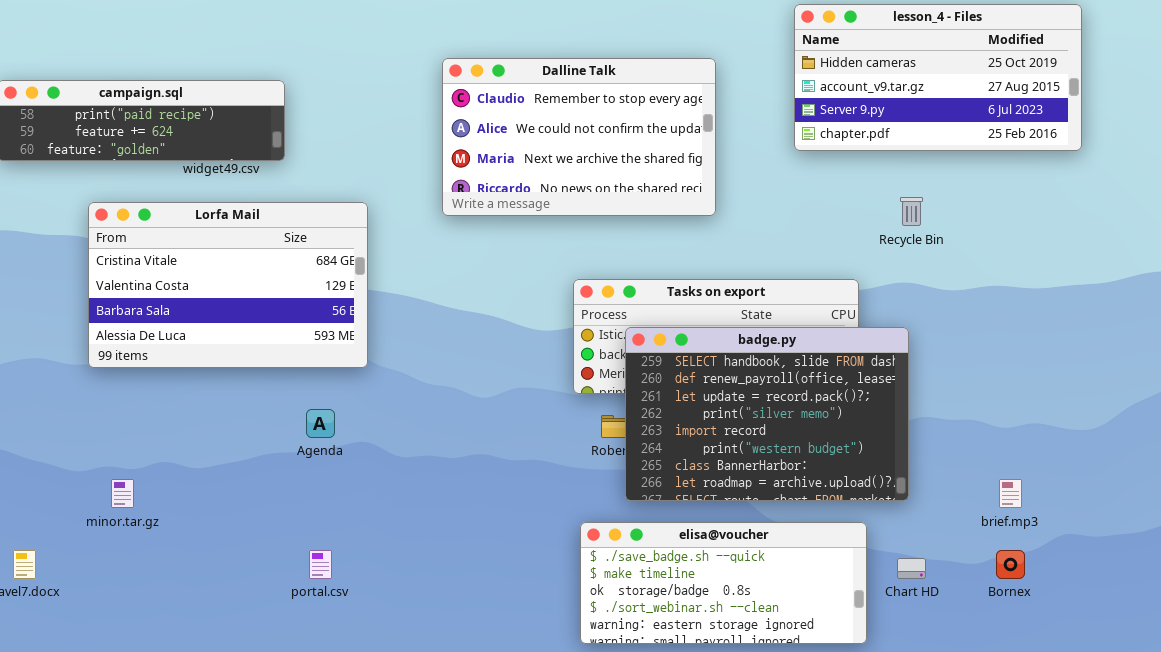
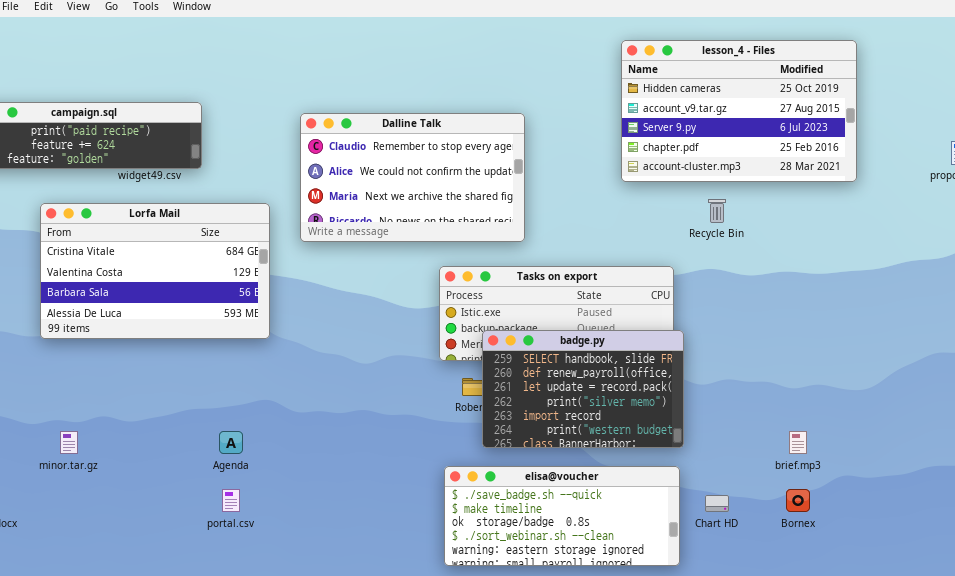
lesson_4 - Files: [794,4,1082,151] -> [621,40,857,182], resized
Dalline Talk: [442,58,716,216] -> [300,113,525,242], moved
badge.py: [625,327,909,501] -> [482,330,684,448], resized
Agenda: [306,409,335,438] -> [219,431,243,454], moved

